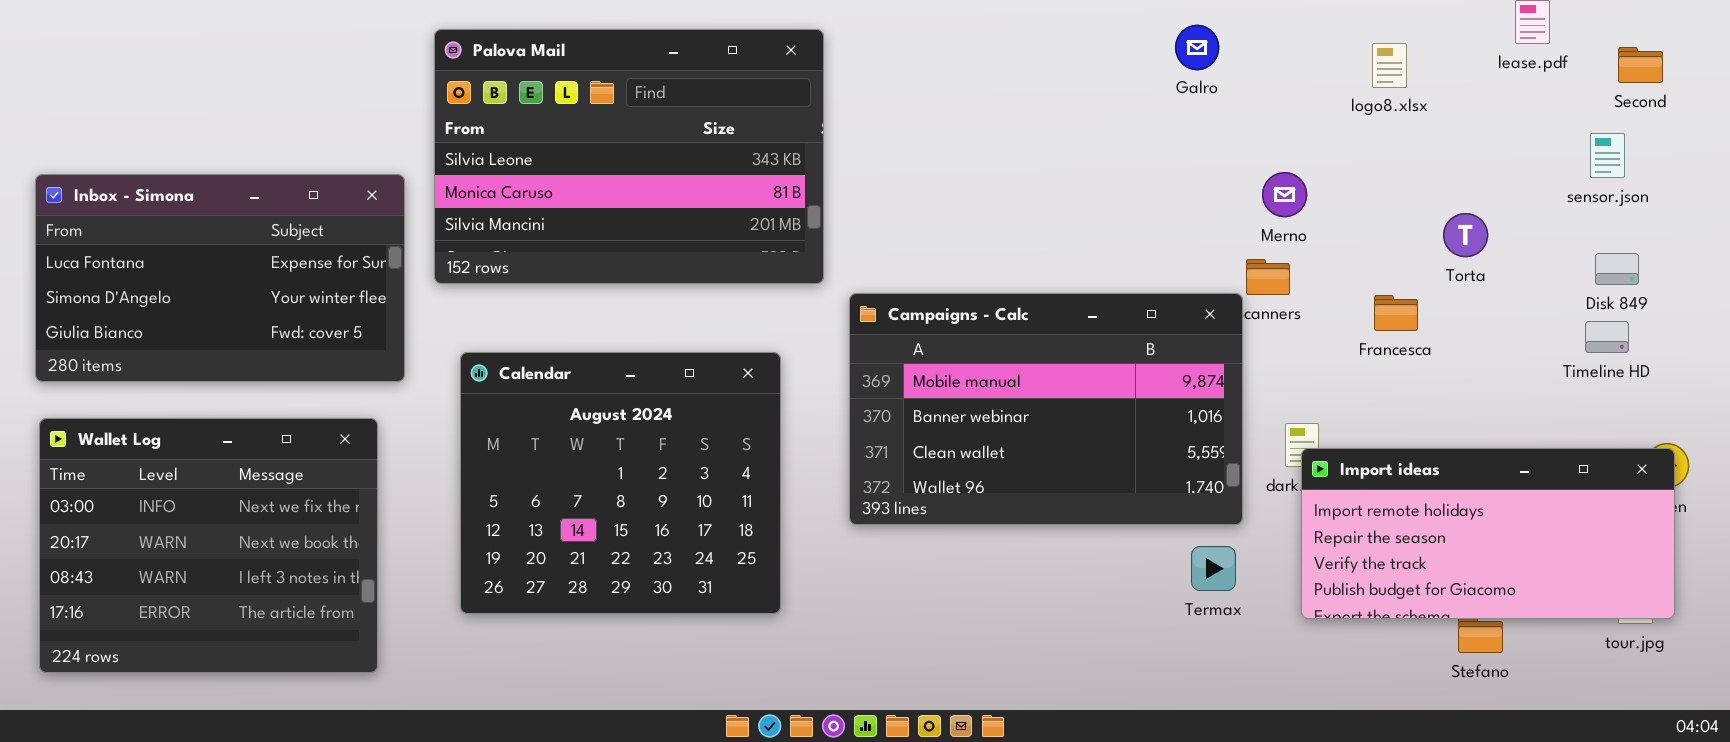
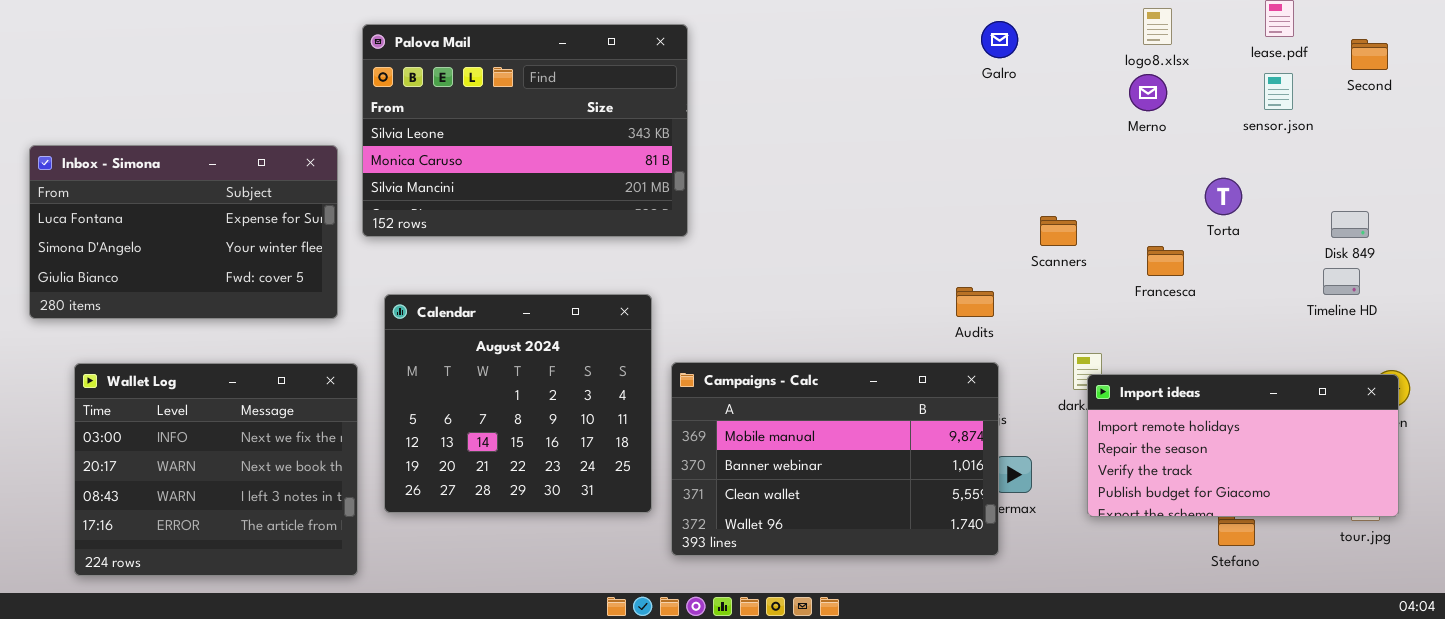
logo8.xlsx: [1372,43,1407,88] -> [1143,8,1172,45], moved
sensor.json: [1590,133,1625,178] -> [1264,73,1293,110], moved
Merno: [1262,172,1307,217] -> [1129,74,1167,111], moved
Campaigns - Calc: [849,293,1243,525] -> [671,362,999,556], moved
Wallet Log: [39,418,378,673] -> [74,363,358,576], moved

